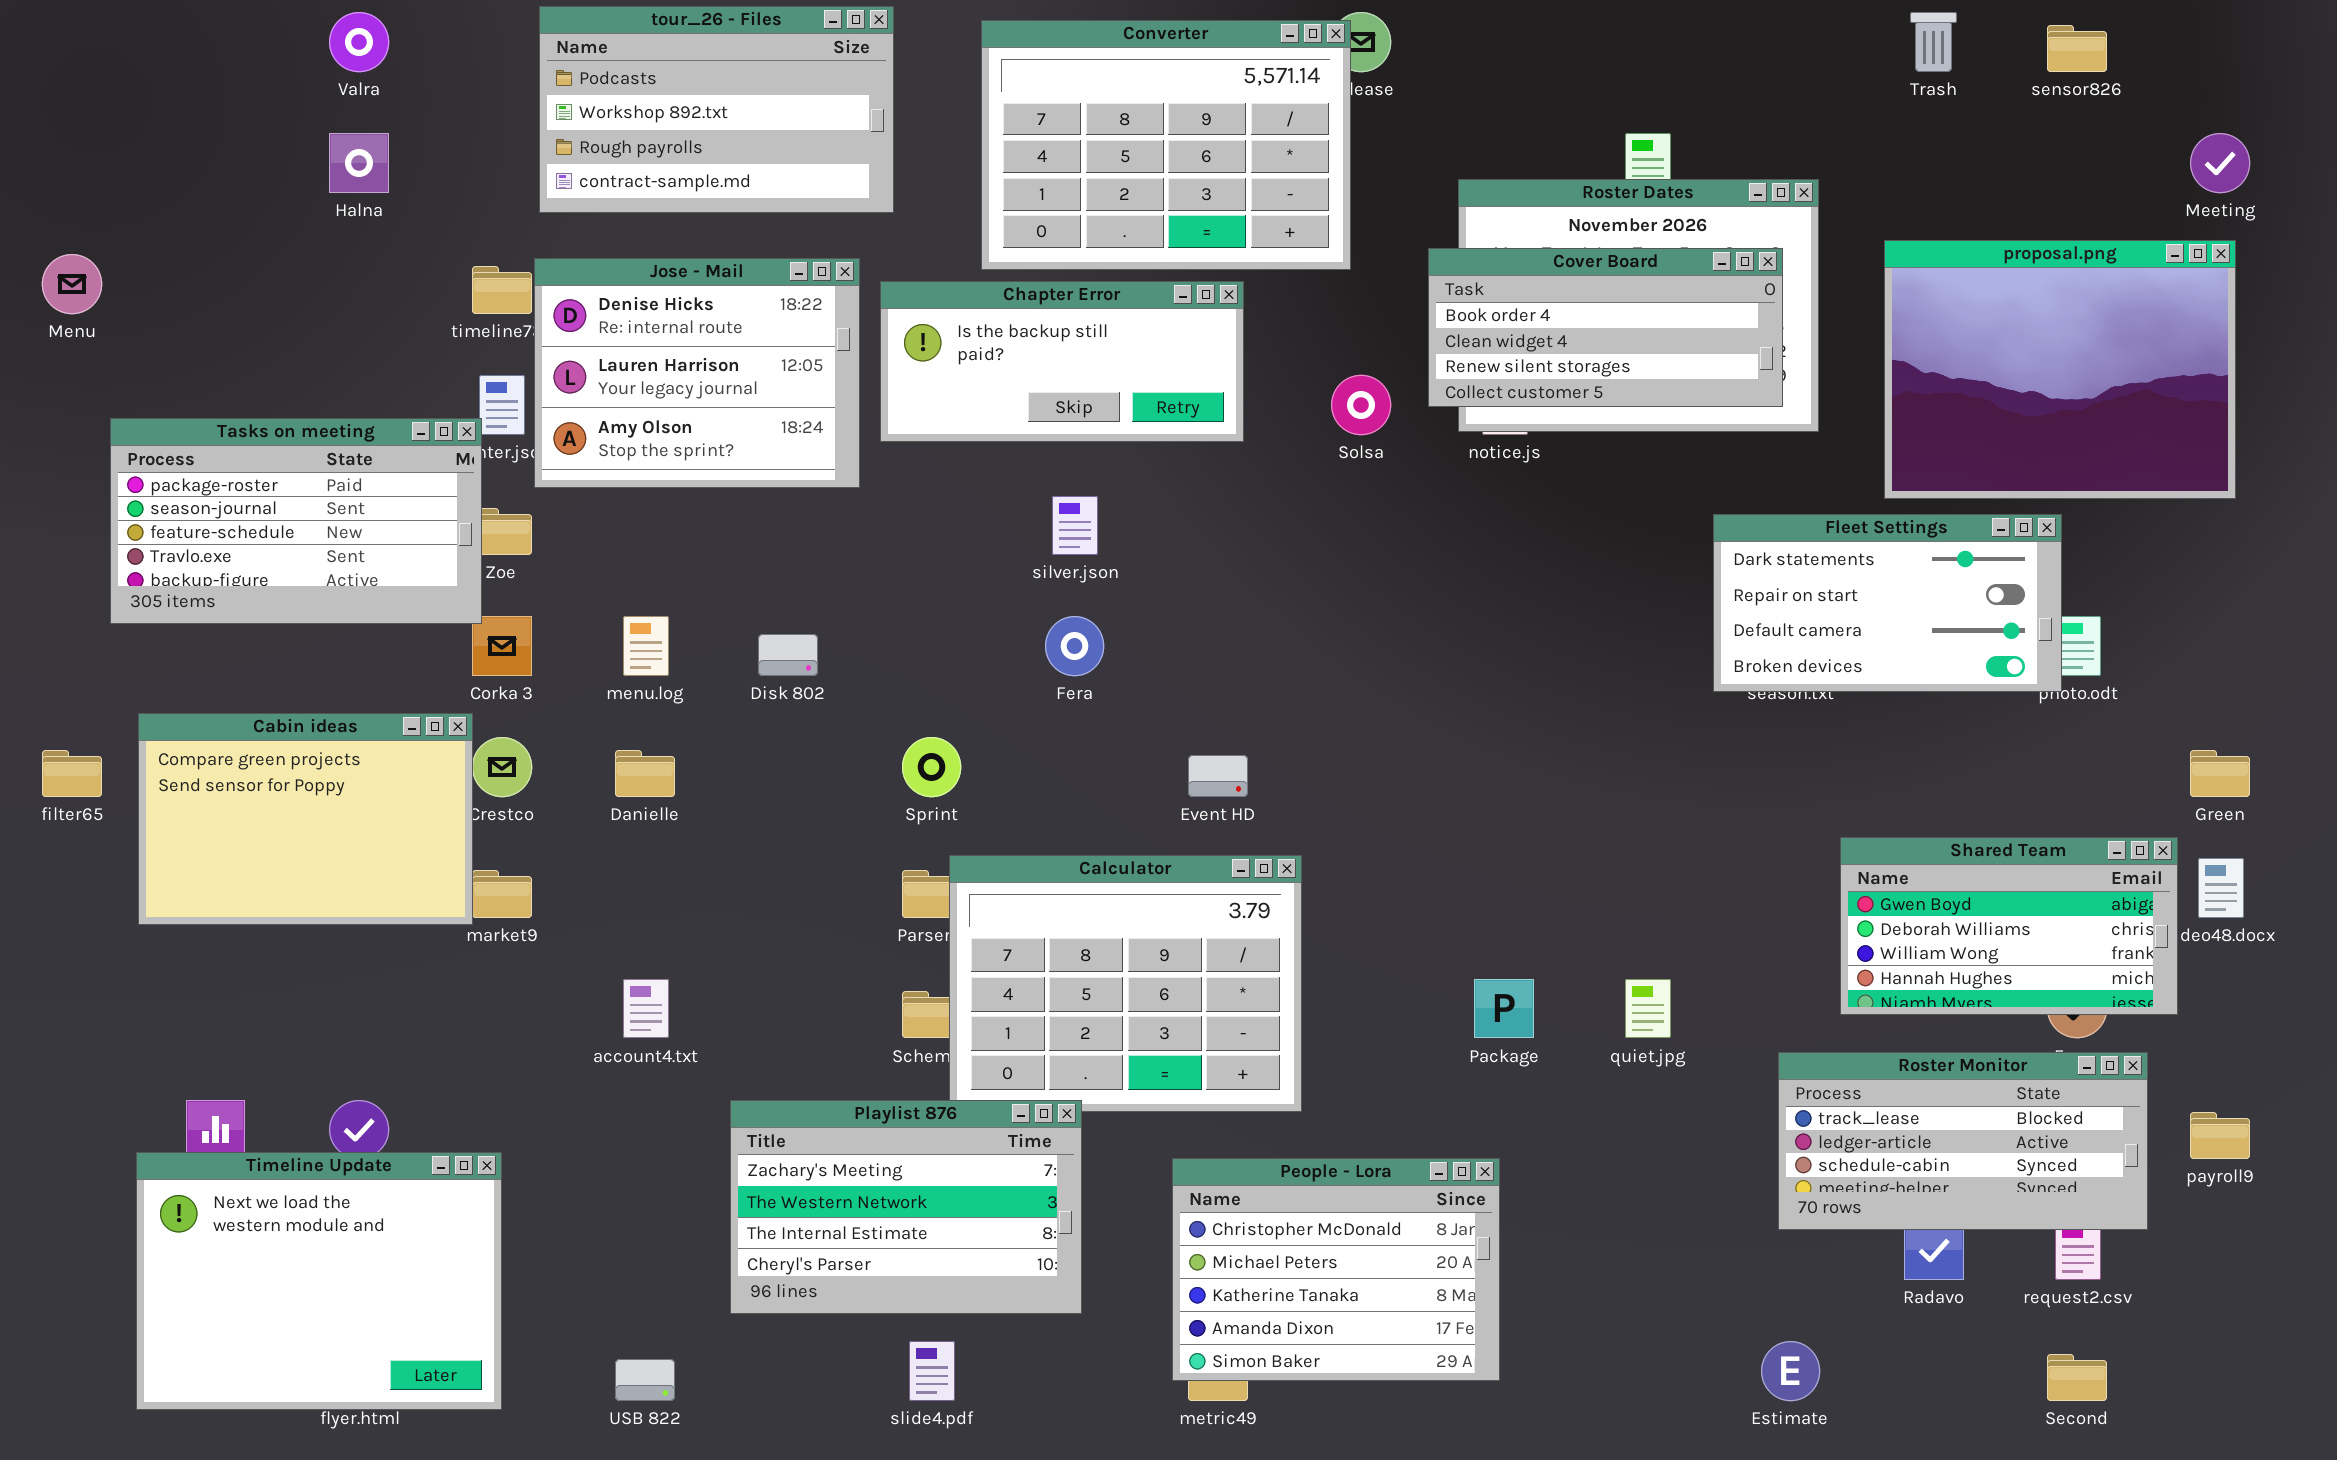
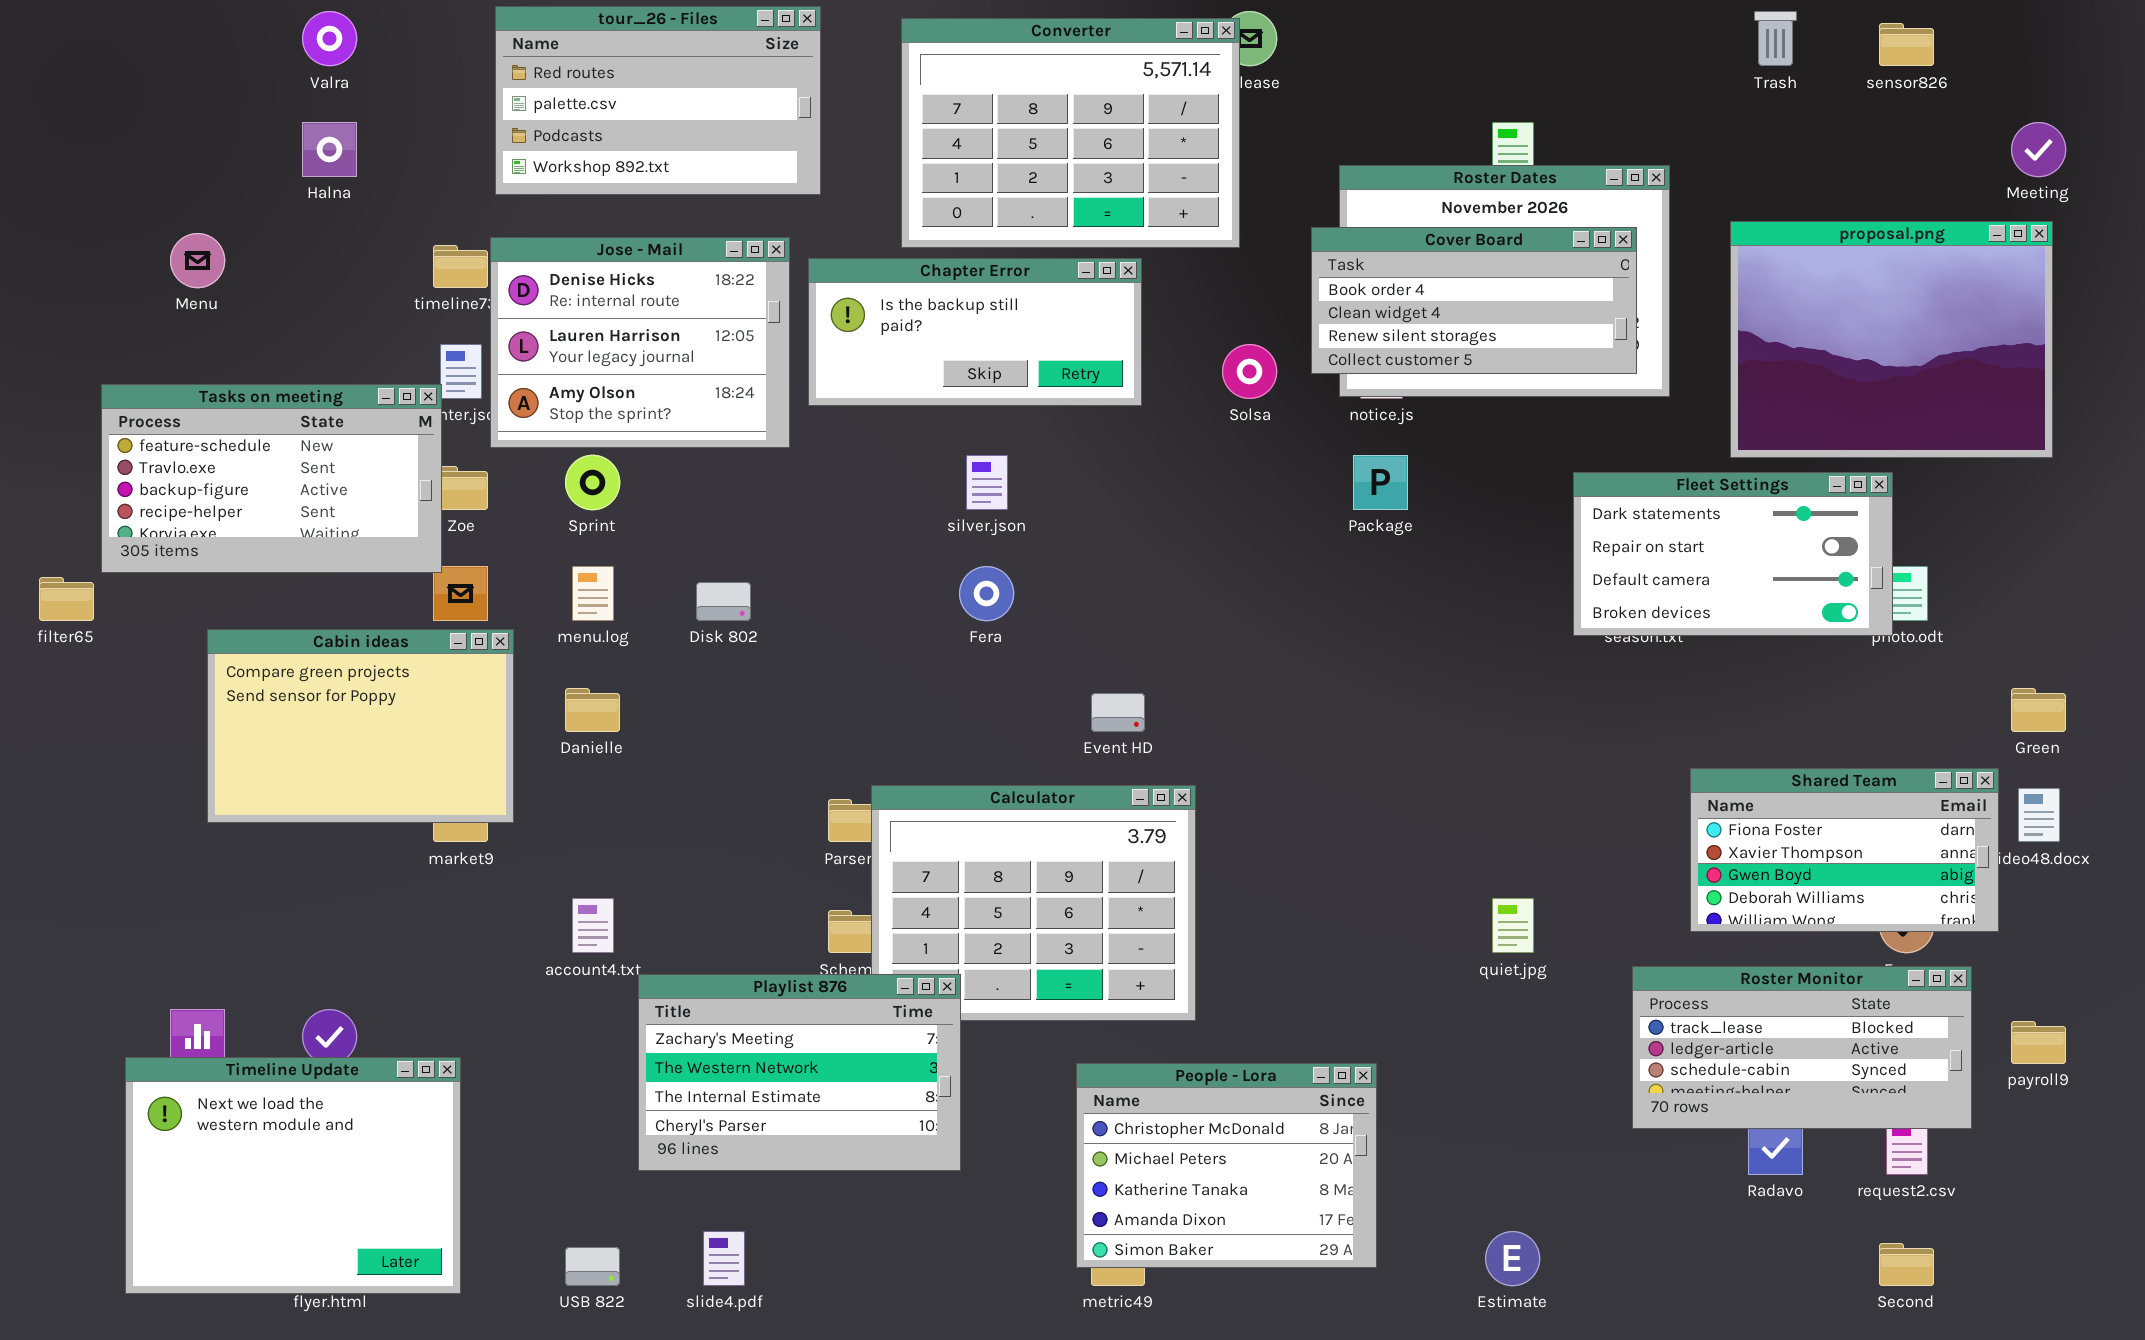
tour_26 - Files: [539,6,894,213] -> [495,6,821,195], scrolled up 2 rows
Menu: [42,254,102,314] -> [170,233,225,288], moved
Tasks on meeting: [110,418,482,624] -> [101,384,442,573], scrolled down 2 rows
Cabin ideas: [138,713,473,925] -> [207,629,514,823], moved
Sprint: [902,737,961,797] -> [565,455,620,510], moved
filter65: [42,750,102,797] -> [39,577,94,621], moved
Shared Team: [1840,837,2178,1015] -> [1690,768,1999,932], scrolled up 2 rows
Package: [1474,979,1534,1038] -> [1353,455,1408,510], moved
Playlist 876: [730,1100,1082,1314] -> [638,974,961,1171], moved
slide4.pdf: [909,1341,955,1401] -> [703,1231,745,1286], moved
Estimate: [1761,1341,1820,1401] -> [1485,1231,1540,1286], moved

